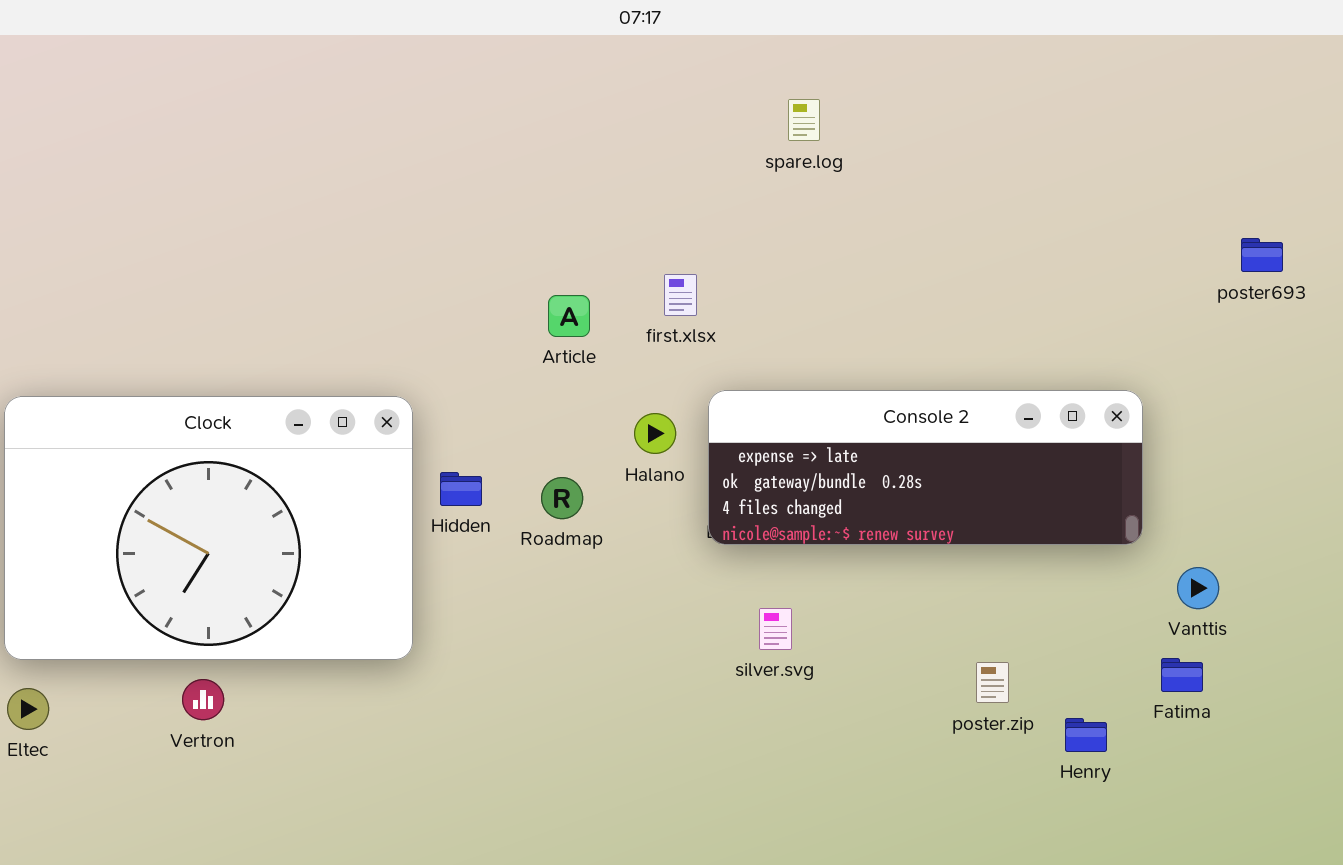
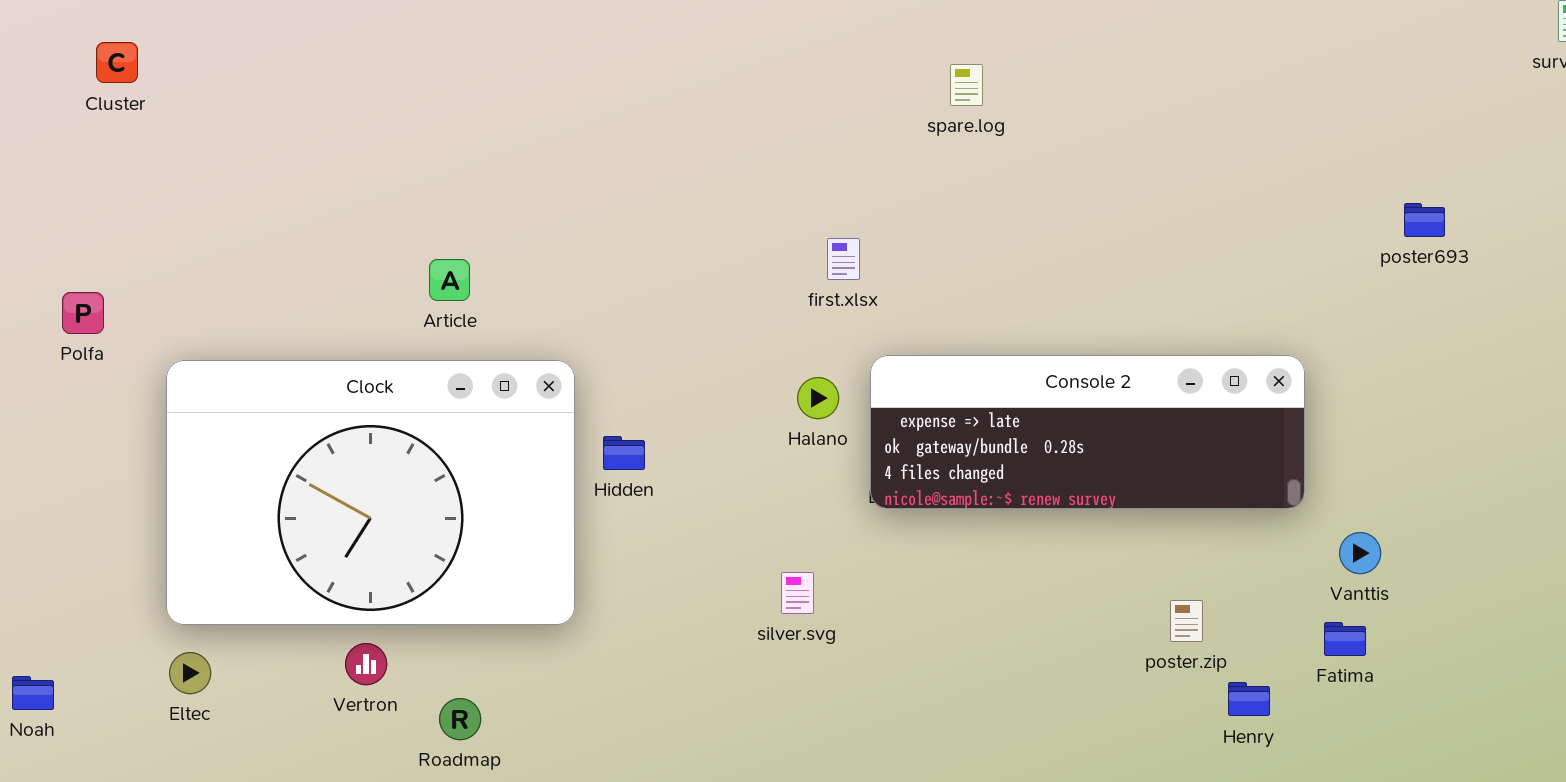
Article: [548,295,590,337] -> [429,259,470,301], moved
Roadmap: [541,477,583,519] -> [439,698,481,740], moved
silver.svg: [759,608,792,650] -> [781,572,814,614], moved
poster.zip: [976,662,1009,703] -> [1170,600,1203,642], moved

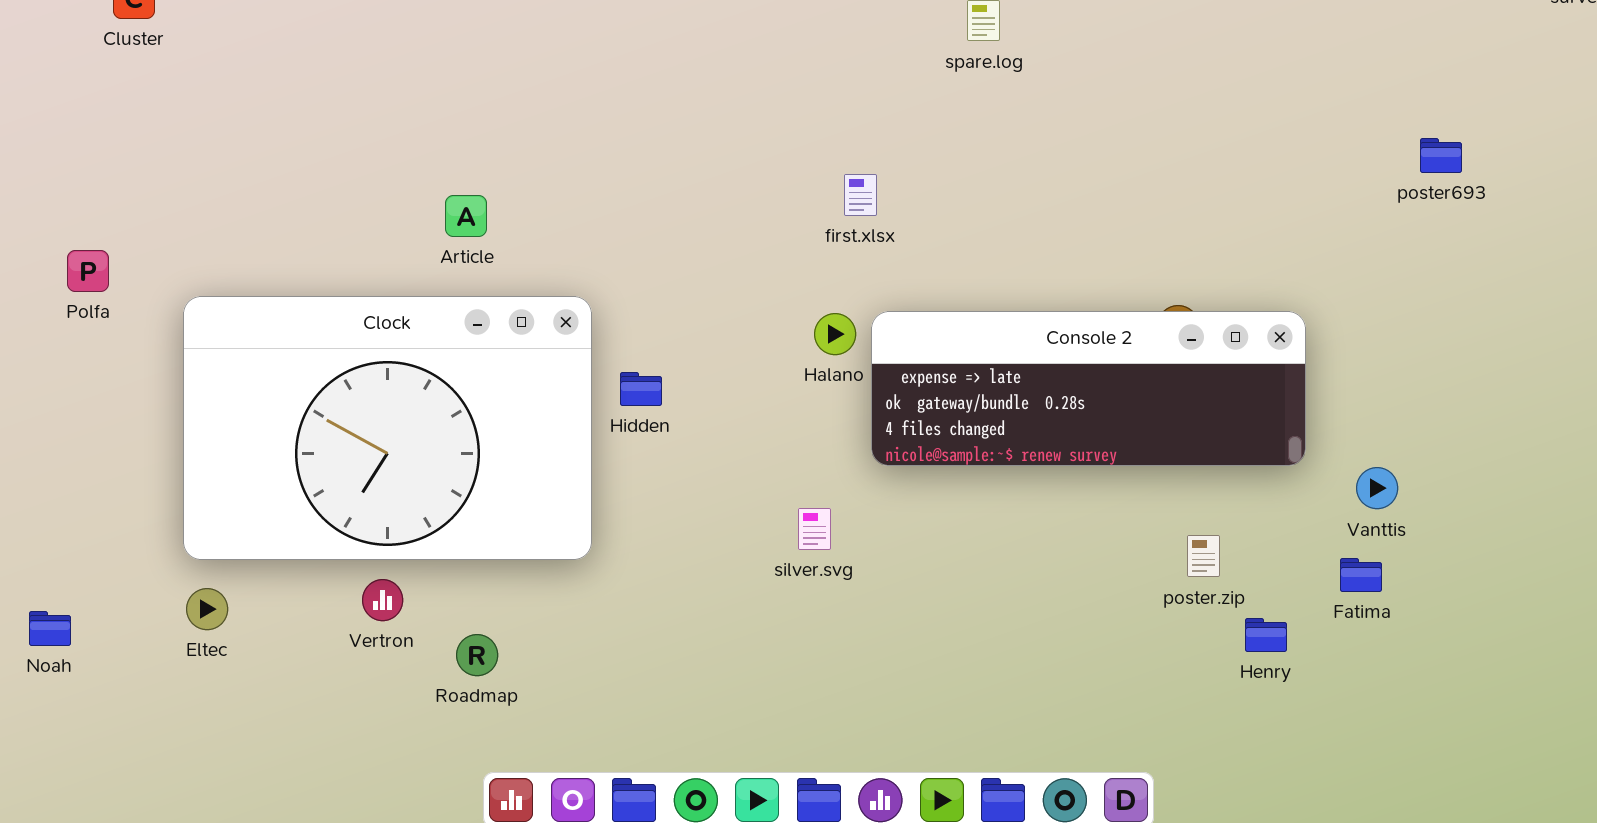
Polfa: [62,292,104,334] -> [67,250,109,292], moved
Console 2: [870,355,1305,509] -> [871,311,1306,466], moved

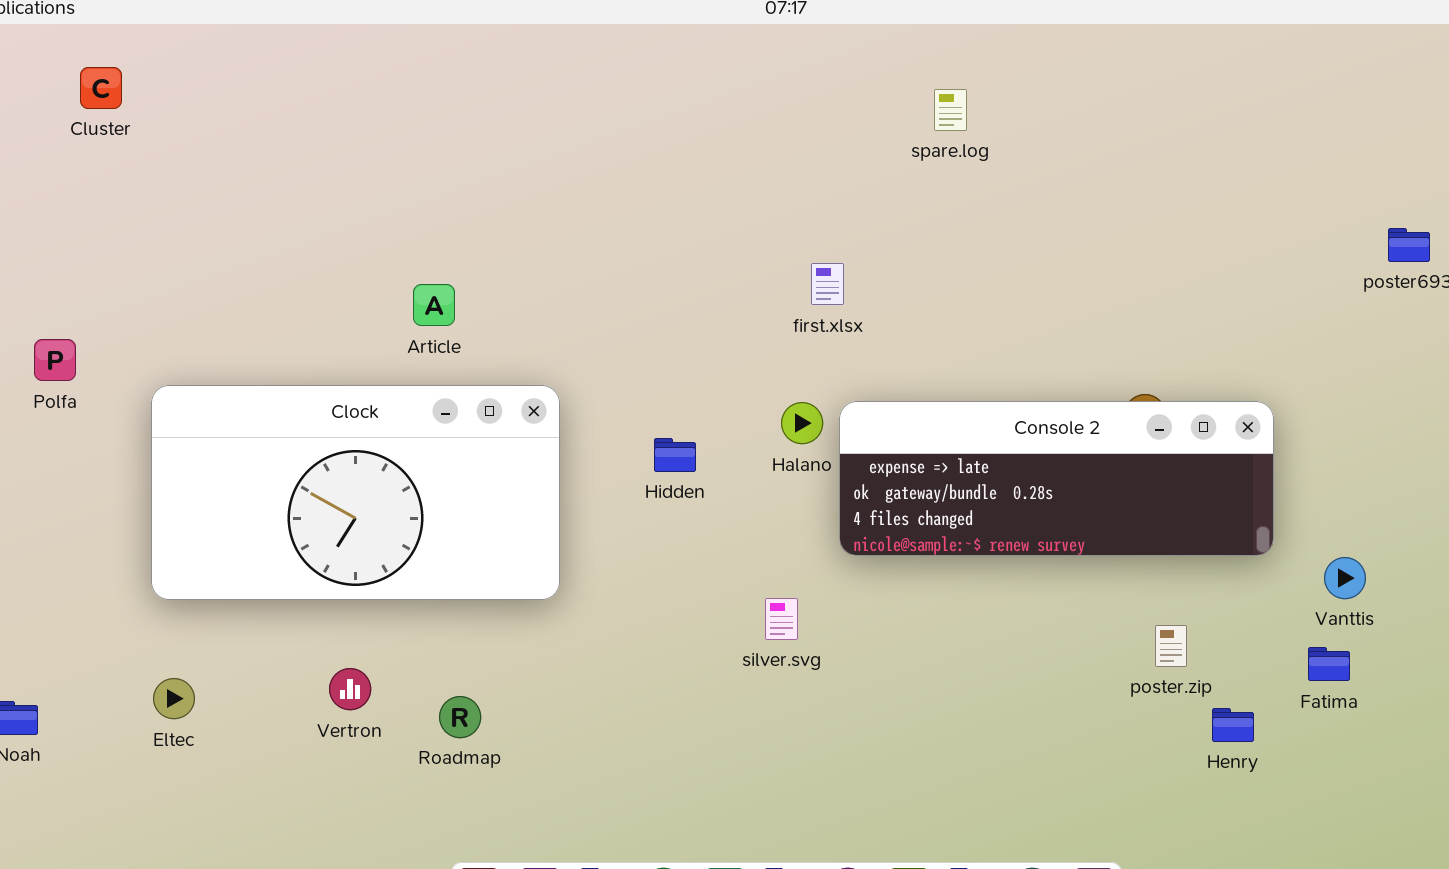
Clock: [183,296,592,560] -> [151,385,560,600], resized
Hidden: [620,372,662,406] -> [654,438,696,472], moved
Roadmap: [456,634,498,676] -> [439,696,481,738], moved

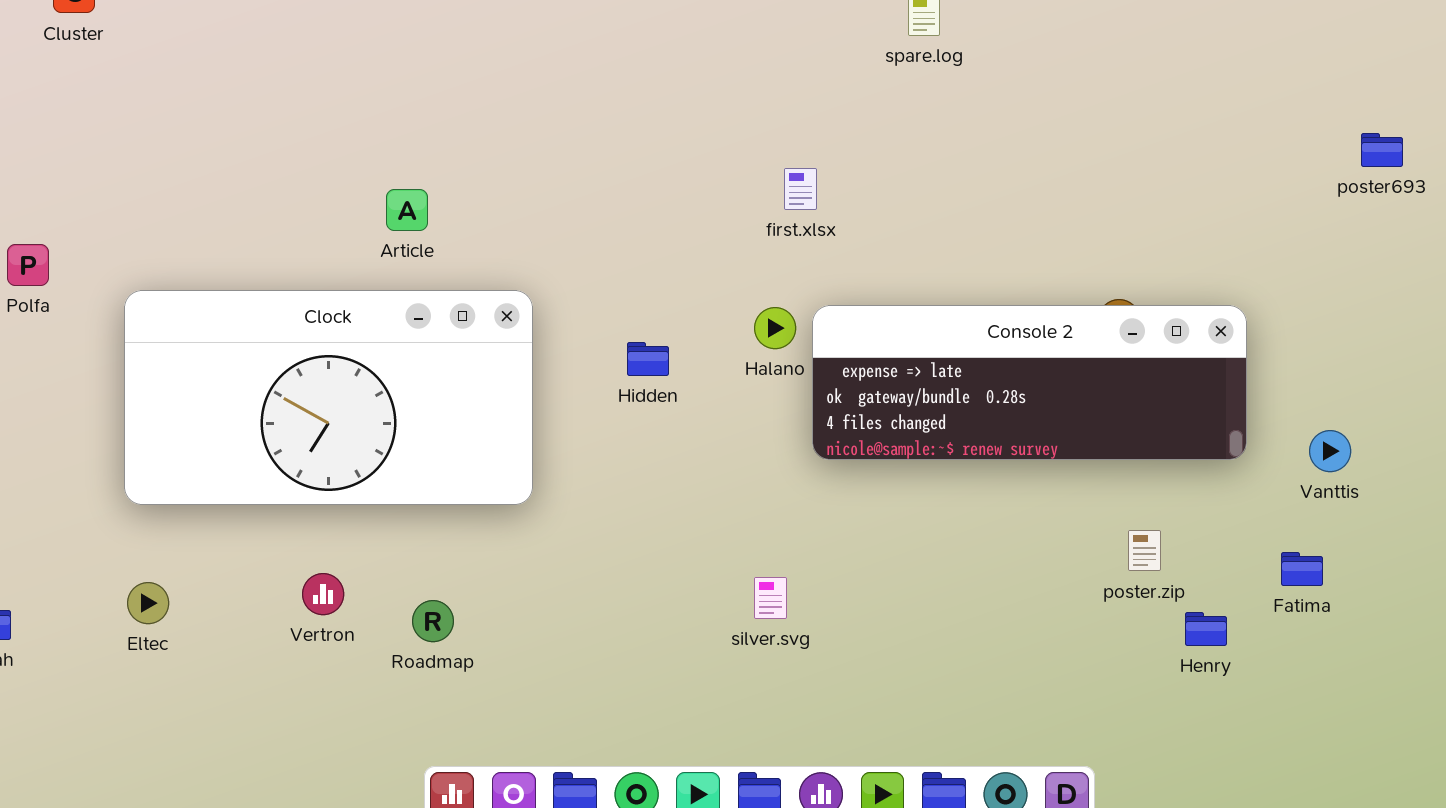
Vanttis: [1324,557,1366,599] -> [1309,430,1351,472], moved
silver.svg: [765,598,798,640] -> [754,577,787,619], moved

